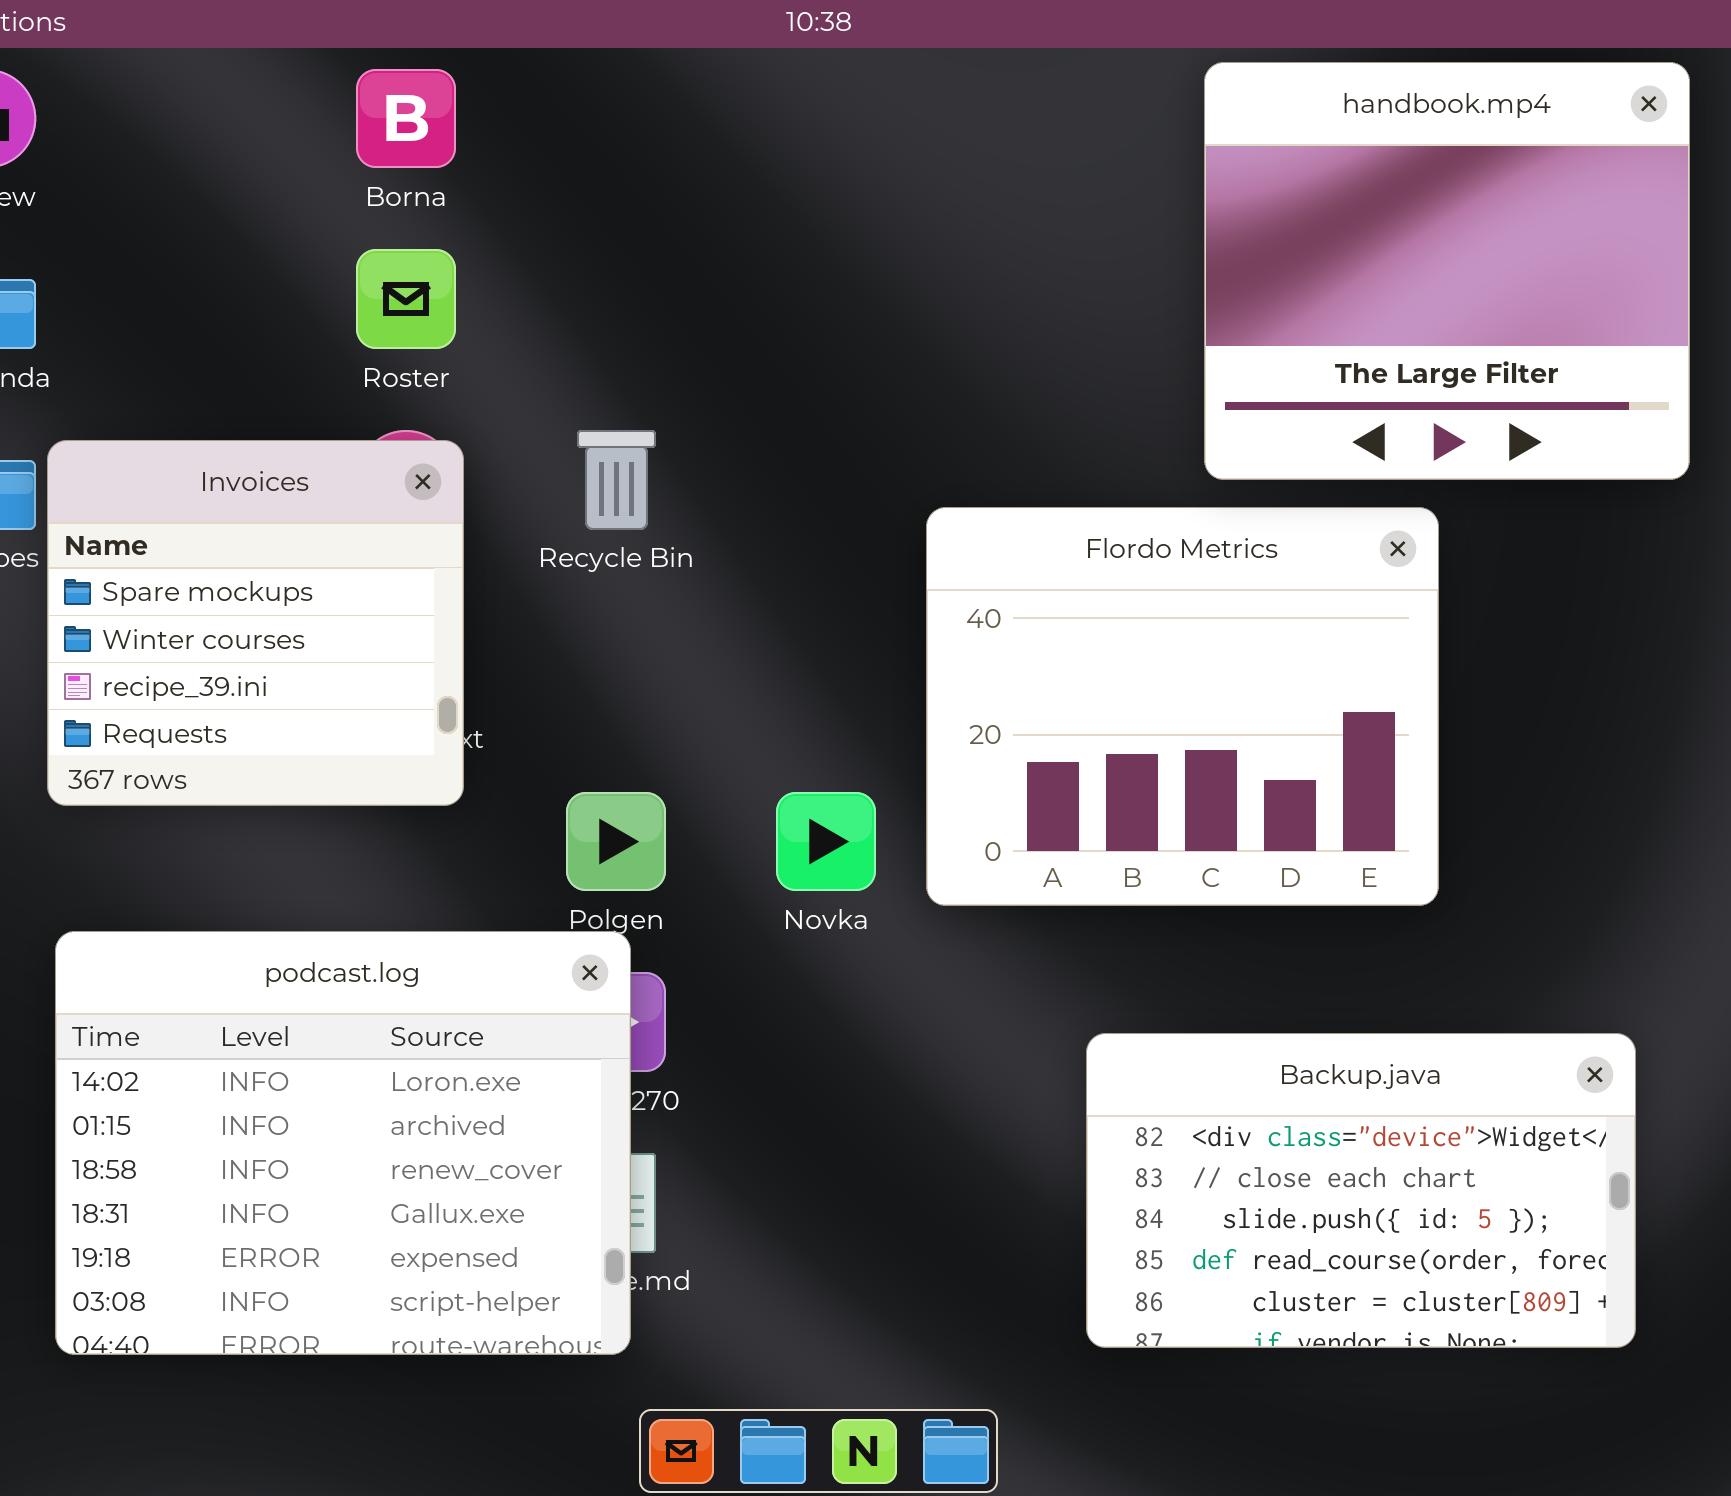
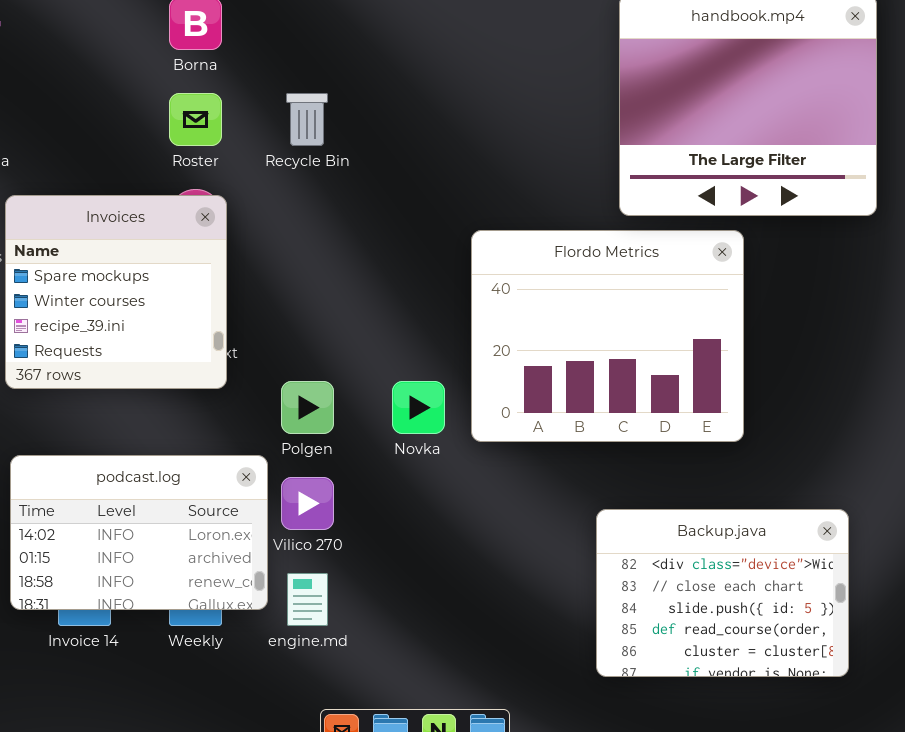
Recycle Bin: [577,430,656,530] -> [286,93,328,146], moved
podcast.log: [55,931,631,1355] -> [10,455,268,610], resized
Backup.java: [1086,1033,1636,1348] -> [596,509,849,677], resized

